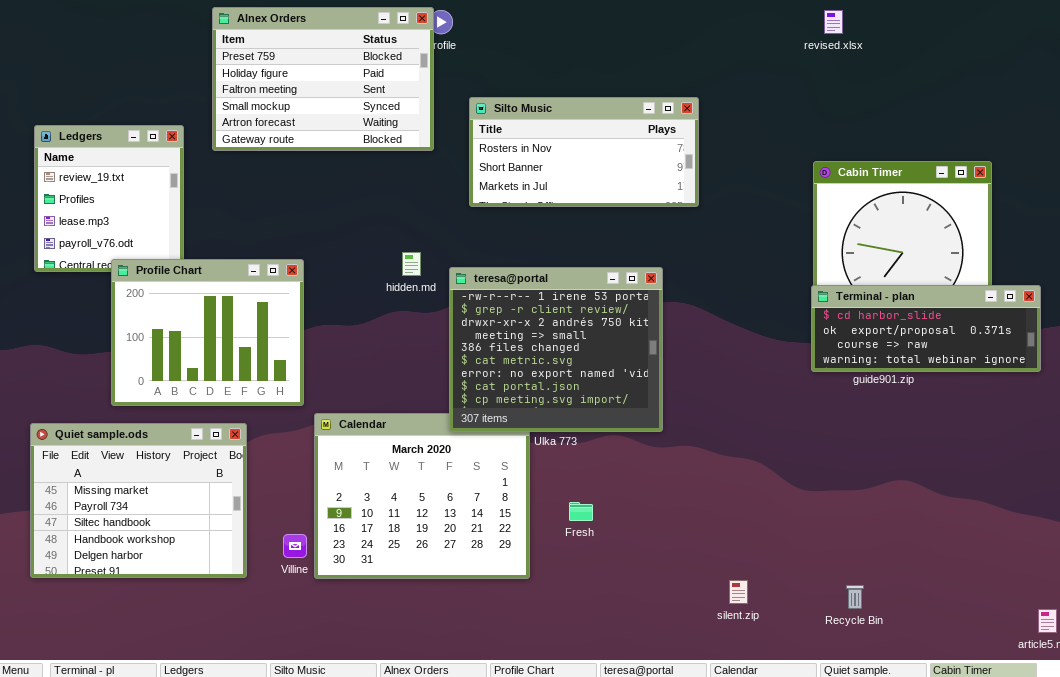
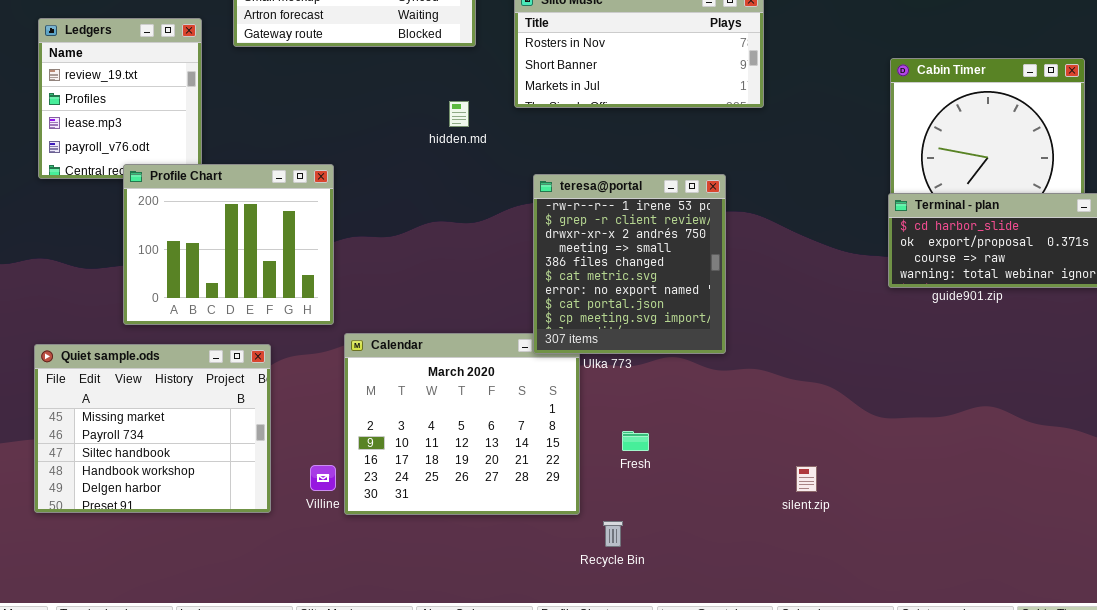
hidden.md: [402,252,421,276] -> [449,101,469,127], moved
teresa@portal: [449,267,663,432] -> [533,174,726,354], resized
silent.zip: [729,580,748,604] -> [796,466,817,492], moved
Recycle Bin: [846,585,864,609] -> [603,521,623,547], moved

